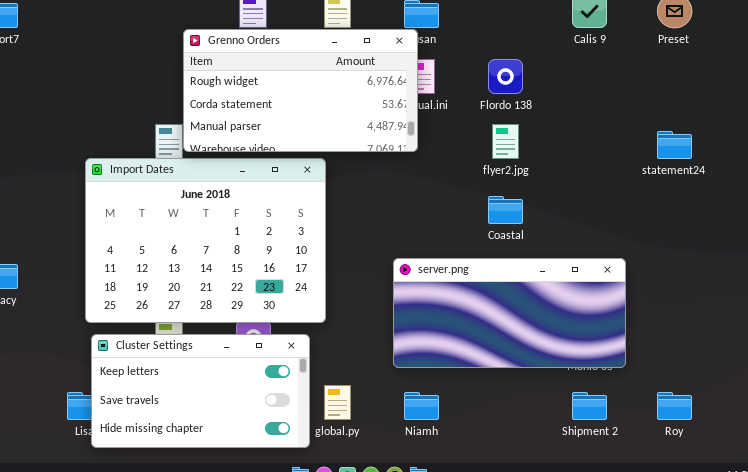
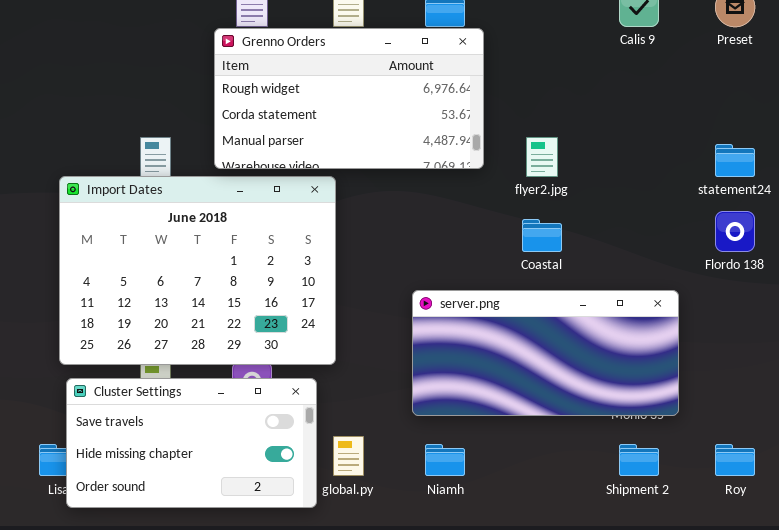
Grenno Orders: [183,29,418,152] -> [214,28,484,169], moved
Flordo 138: [488,59,523,94] -> [715,211,755,252], moved
Cluster Settings: [91,334,310,448] -> [66,378,317,508], scrolled down 1 row

